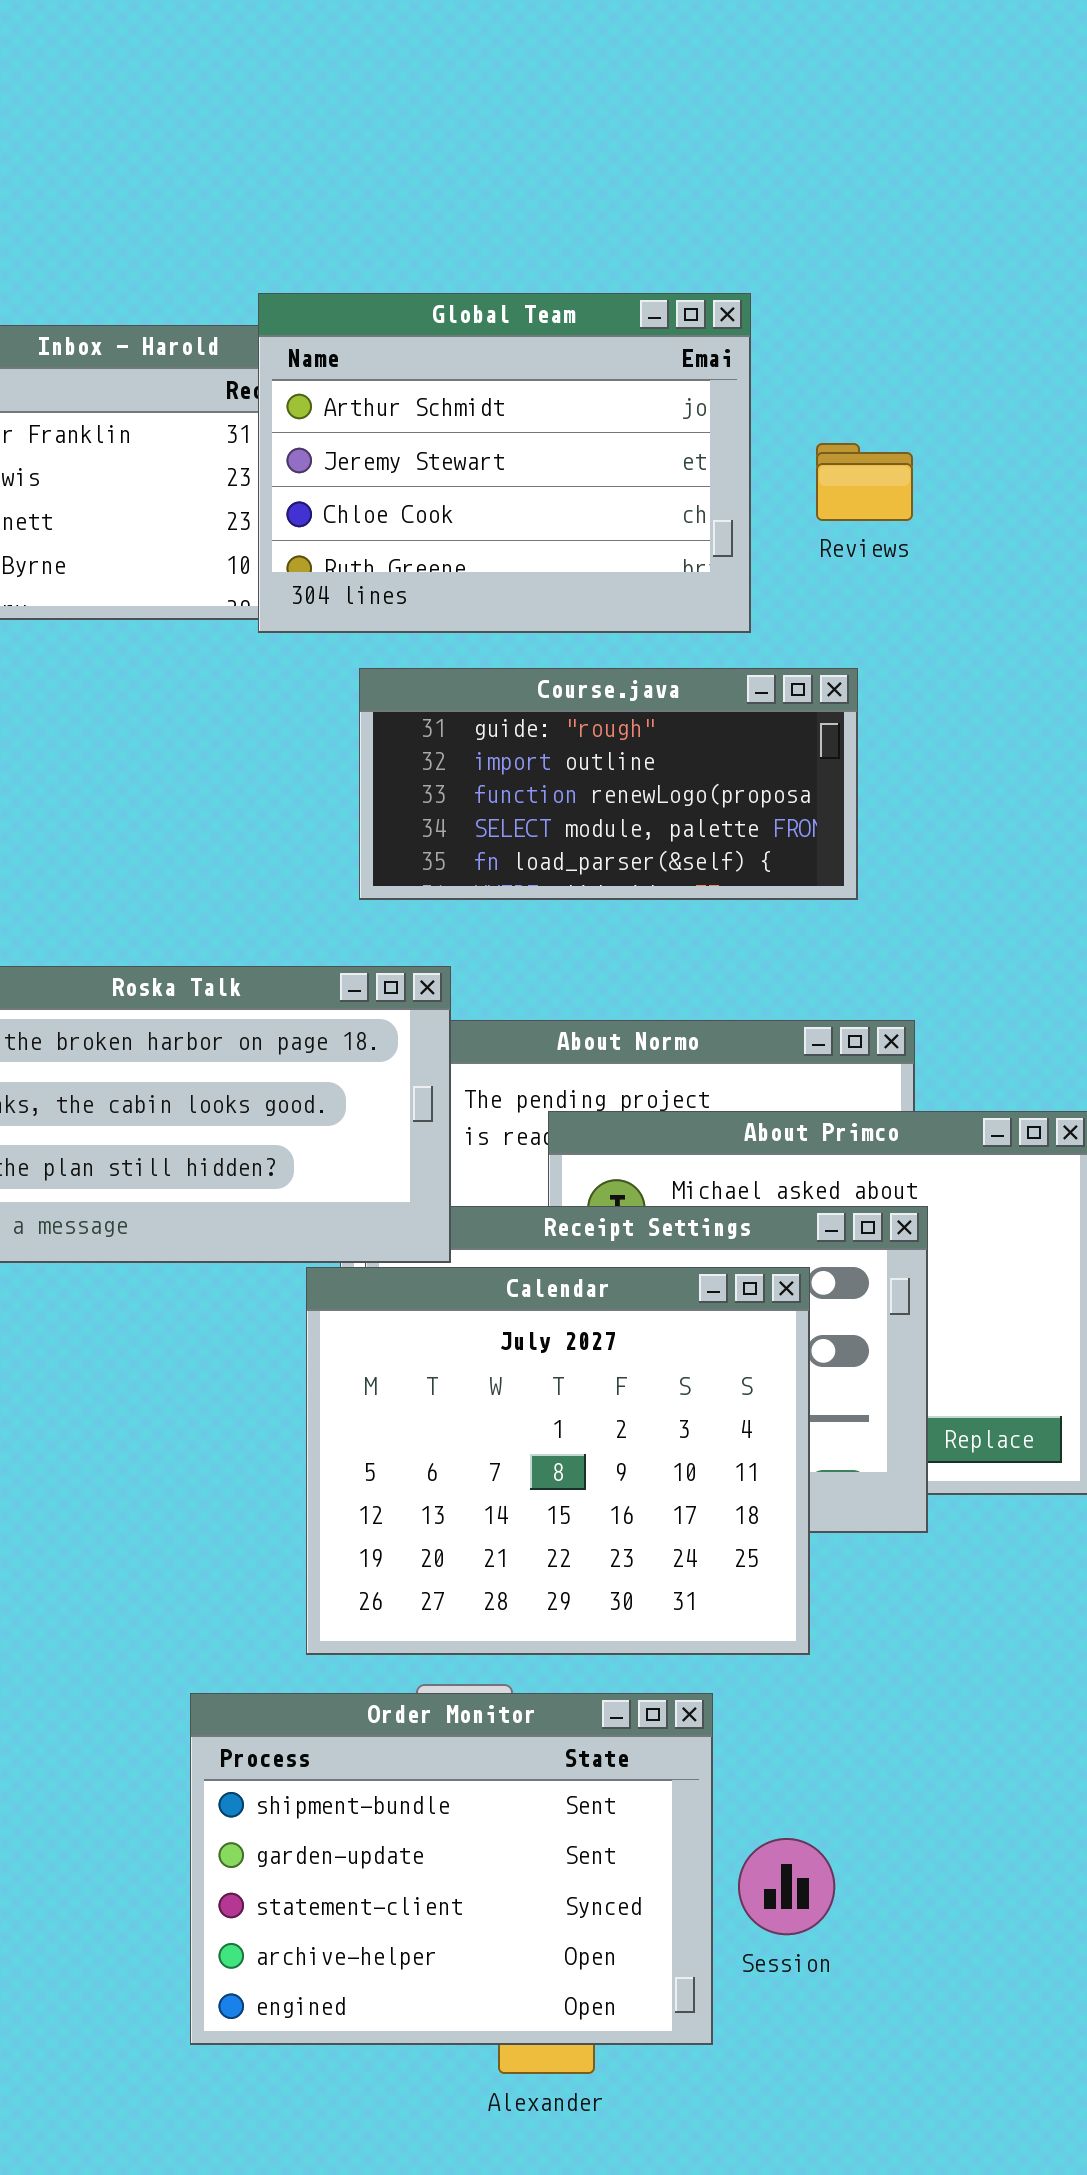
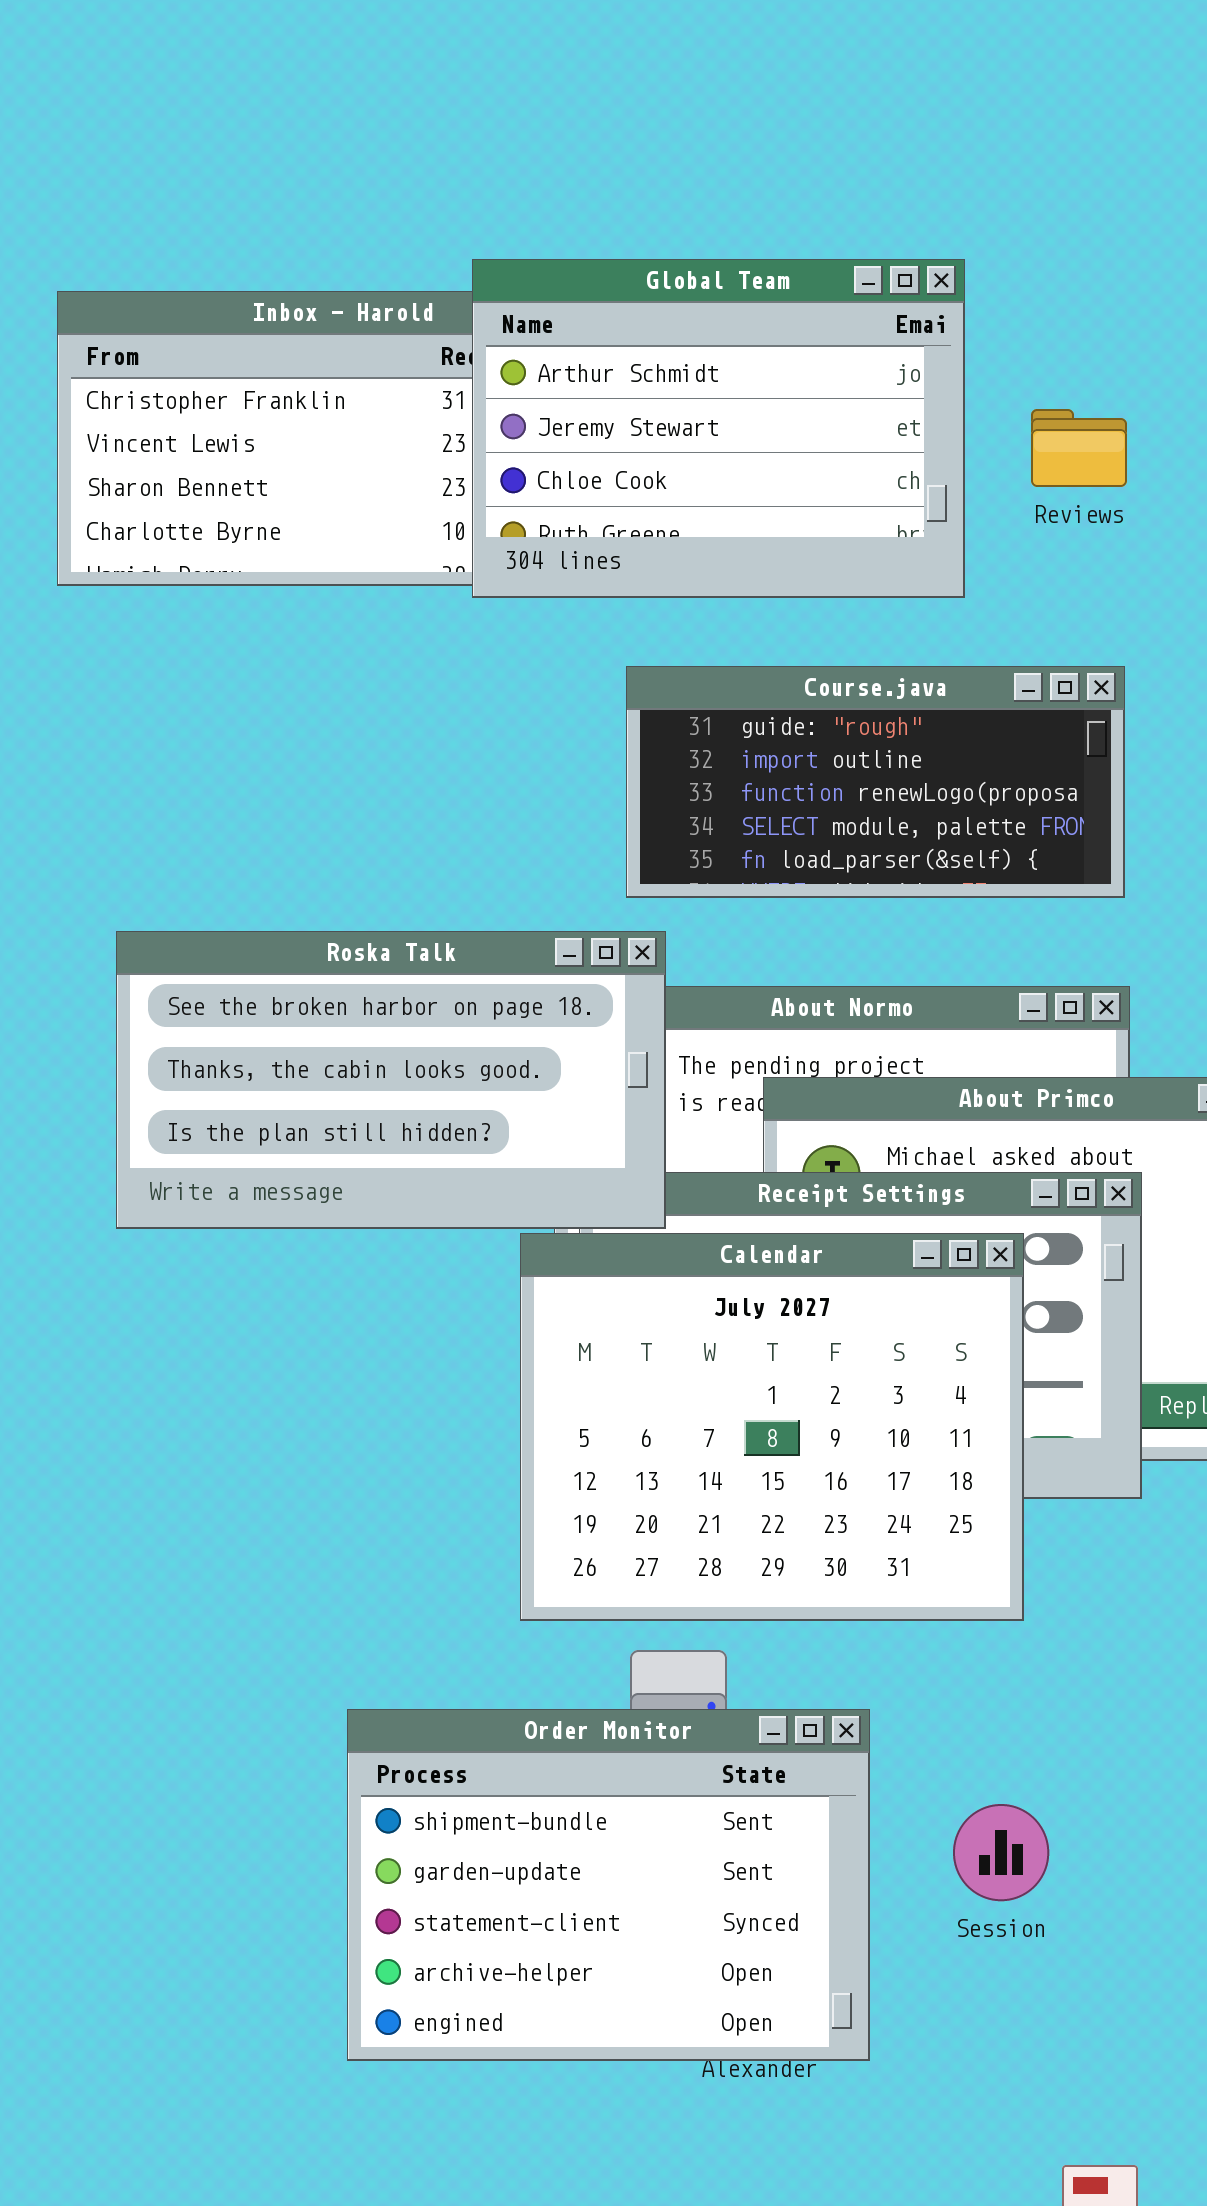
Course.java: [359,668,858,900] -> [626,666,1125,898], moved
Order Monitor: [190,1693,713,2045] -> [347,1709,870,2061], moved

